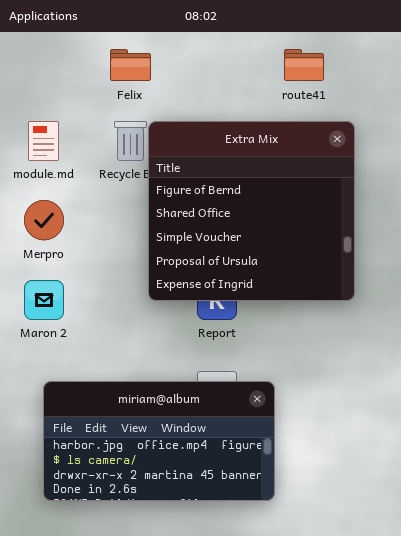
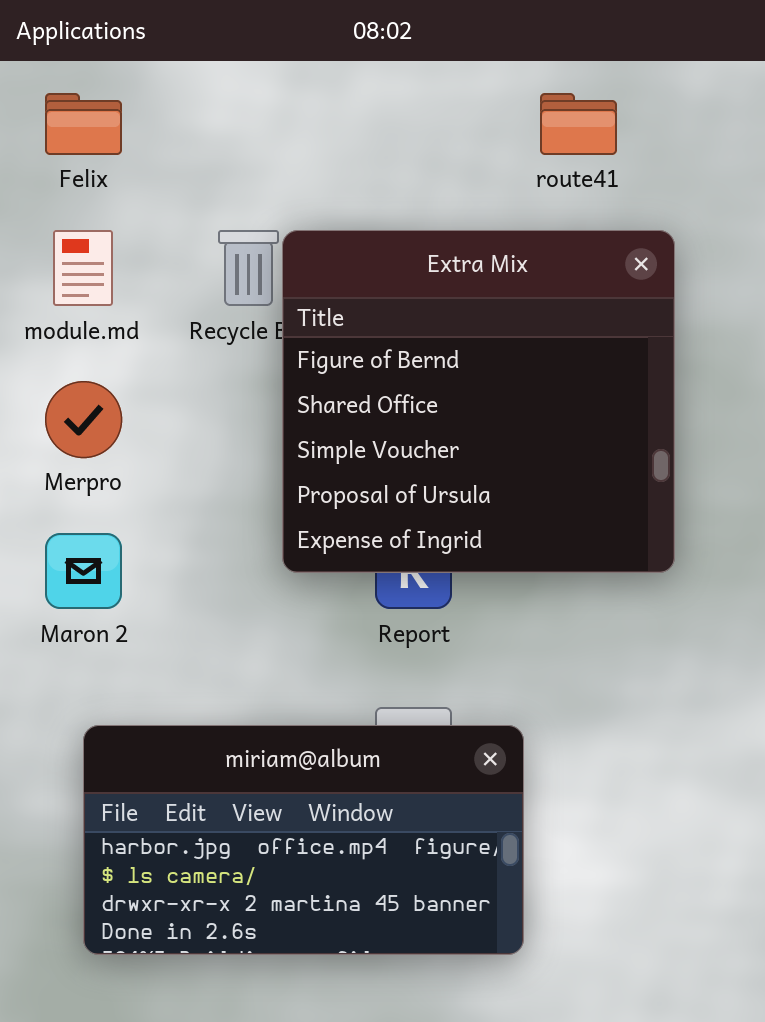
Felix: [110,49,151,81] -> [45,93,122,155], moved

